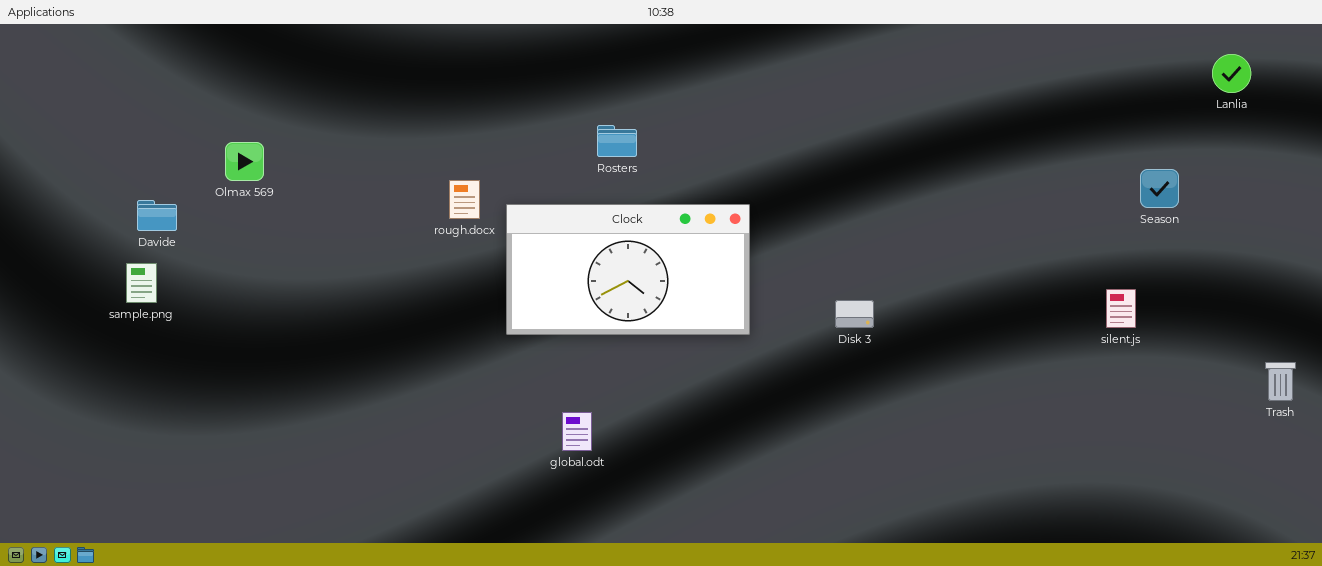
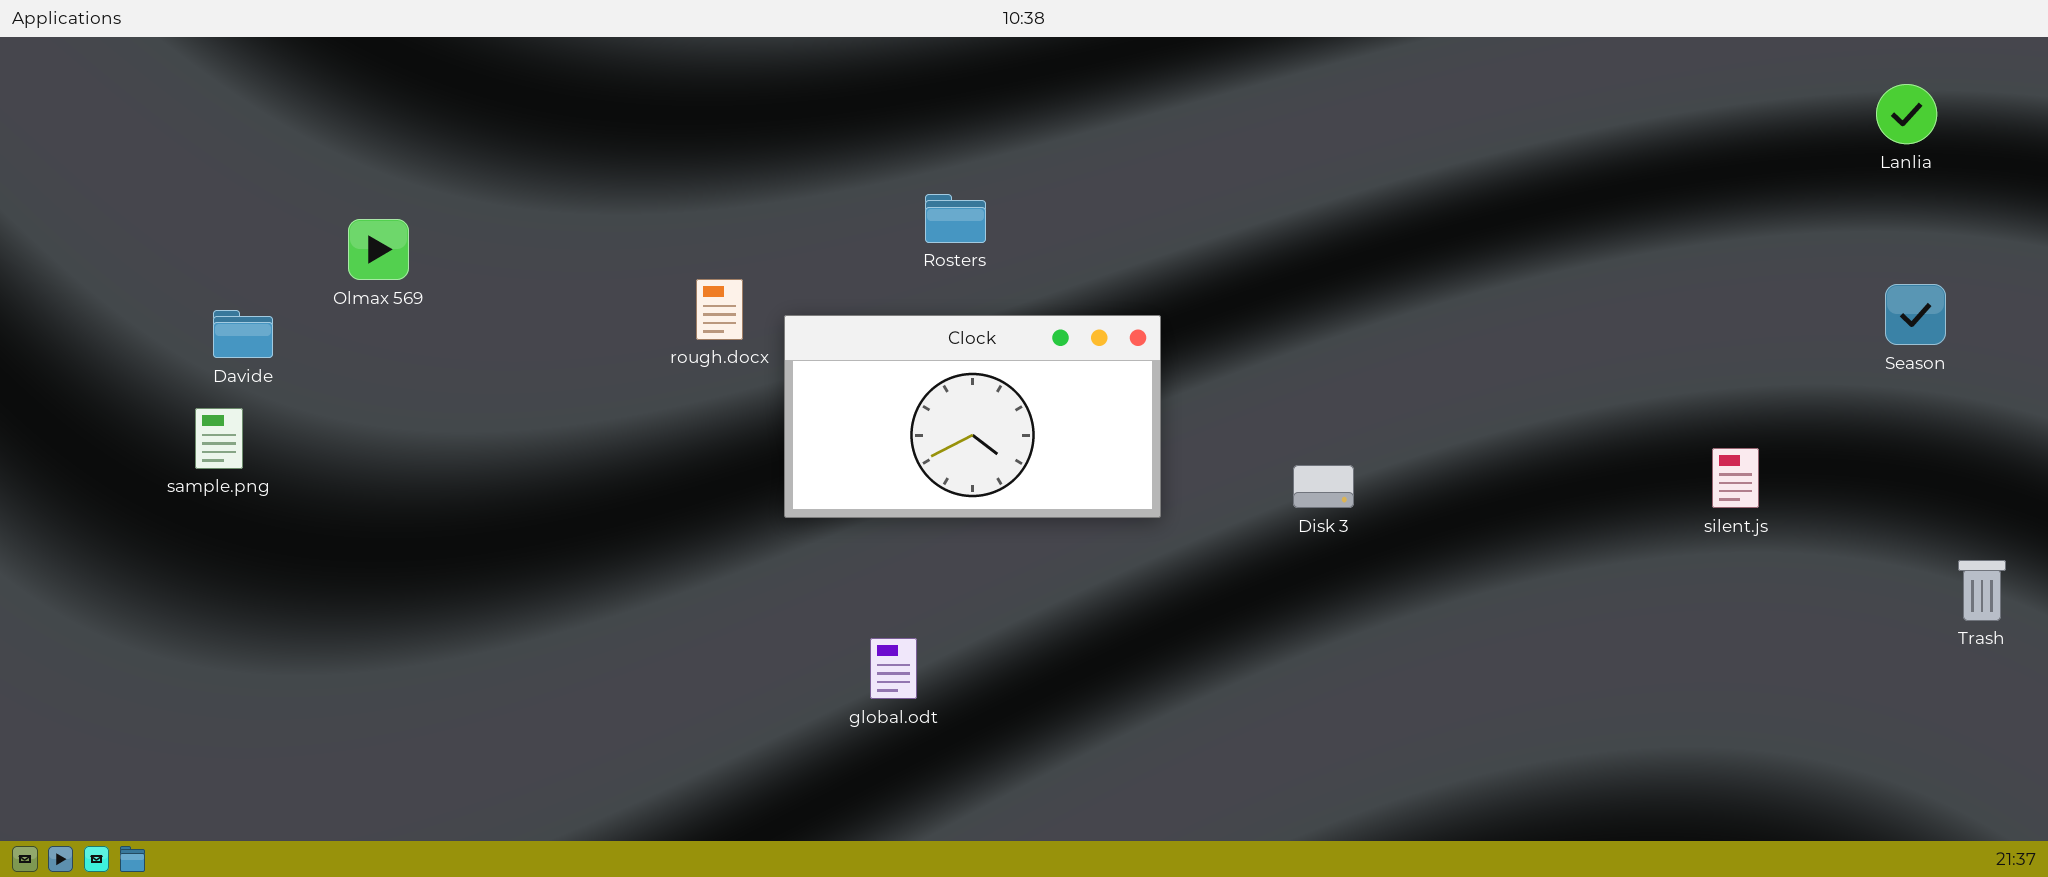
Season: [1140,169,1179,208] -> [1885,284,1946,345], moved

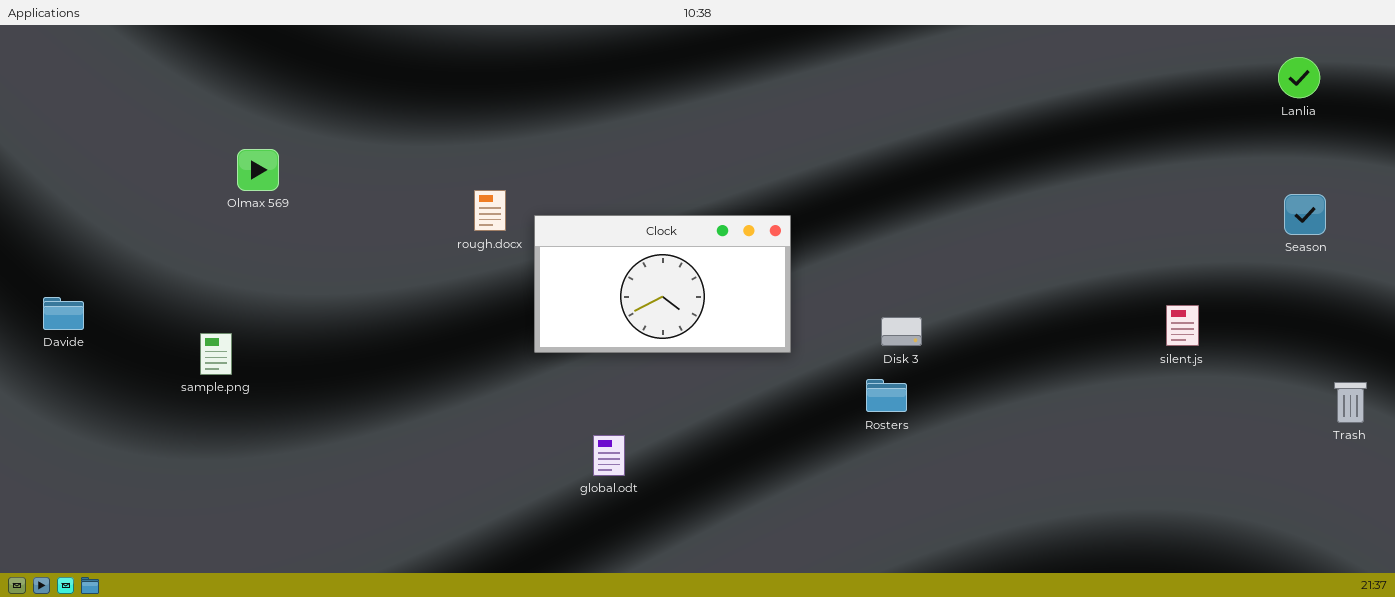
Rosters: [925,194,986,243] -> [866,379,907,412], moved
Davide: [213,310,273,358] -> [43,297,84,330], moved
sample.png: [195,408,243,469] -> [200,333,232,375], moved

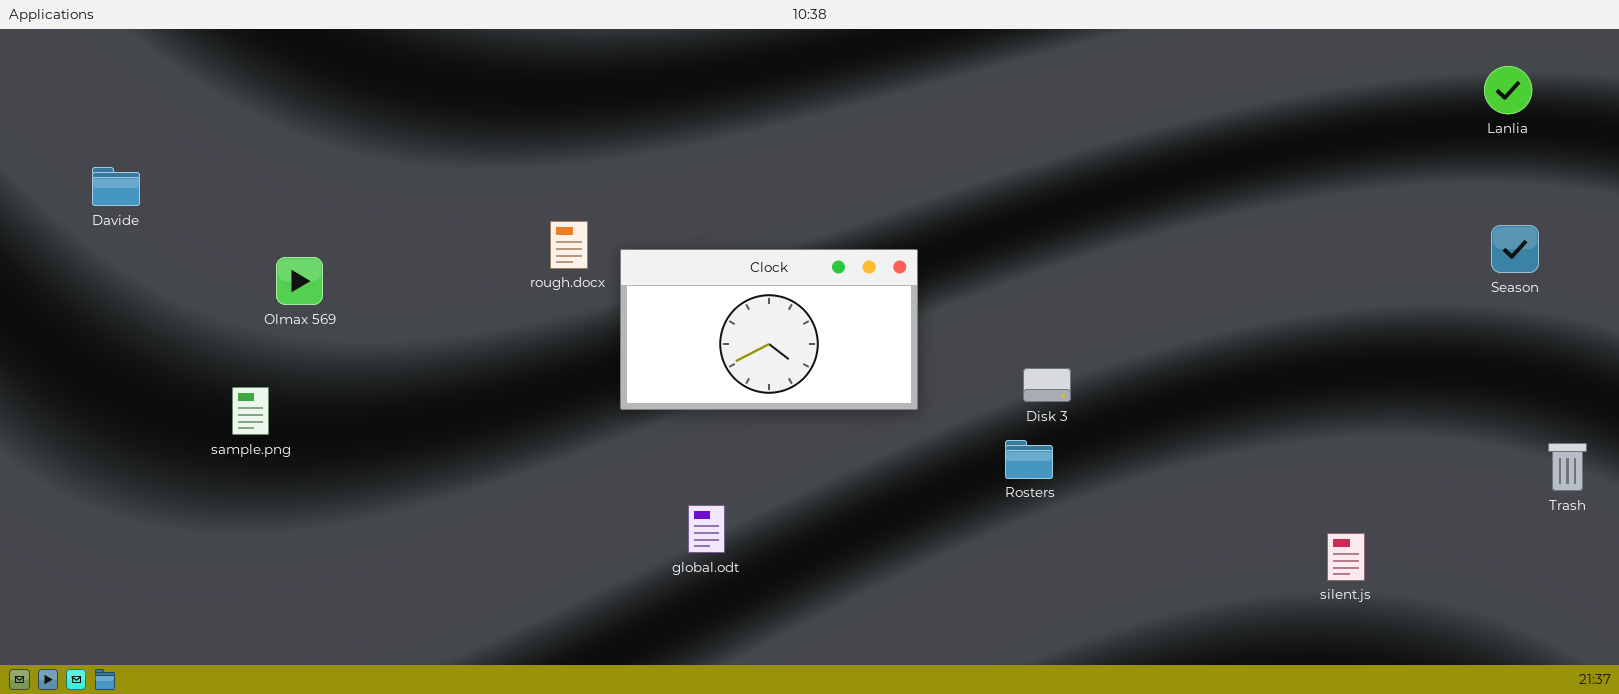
Olmax 569: [237,149,279,191] -> [276,257,323,305], moved
Davide: [43,297,84,330] -> [92,167,140,206], moved
silent.js: [1166,305,1199,346] -> [1327,533,1365,581], moved

